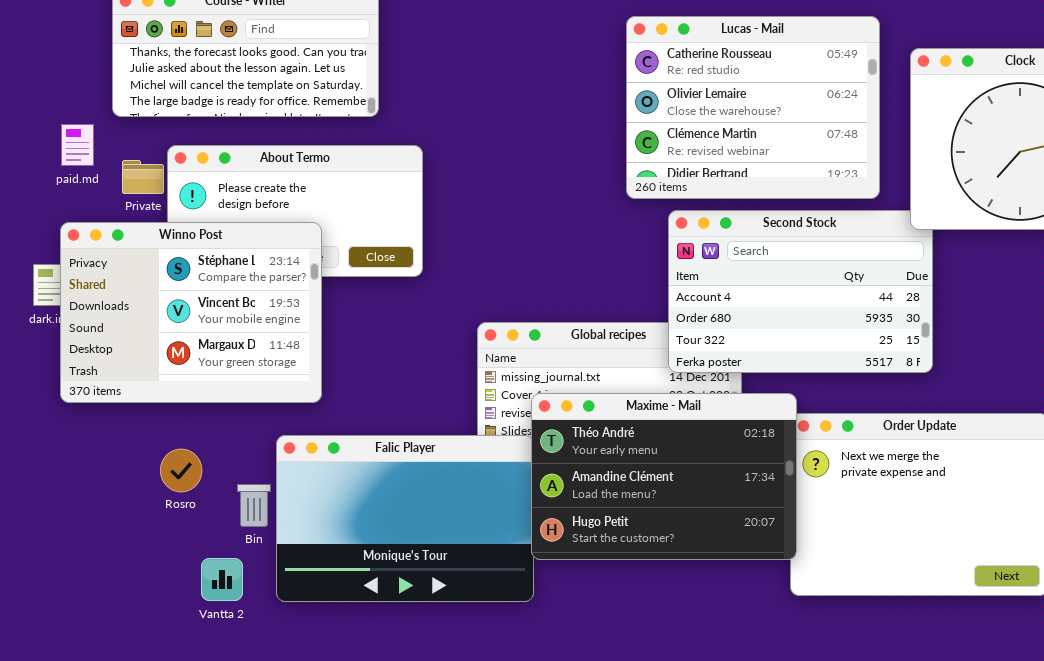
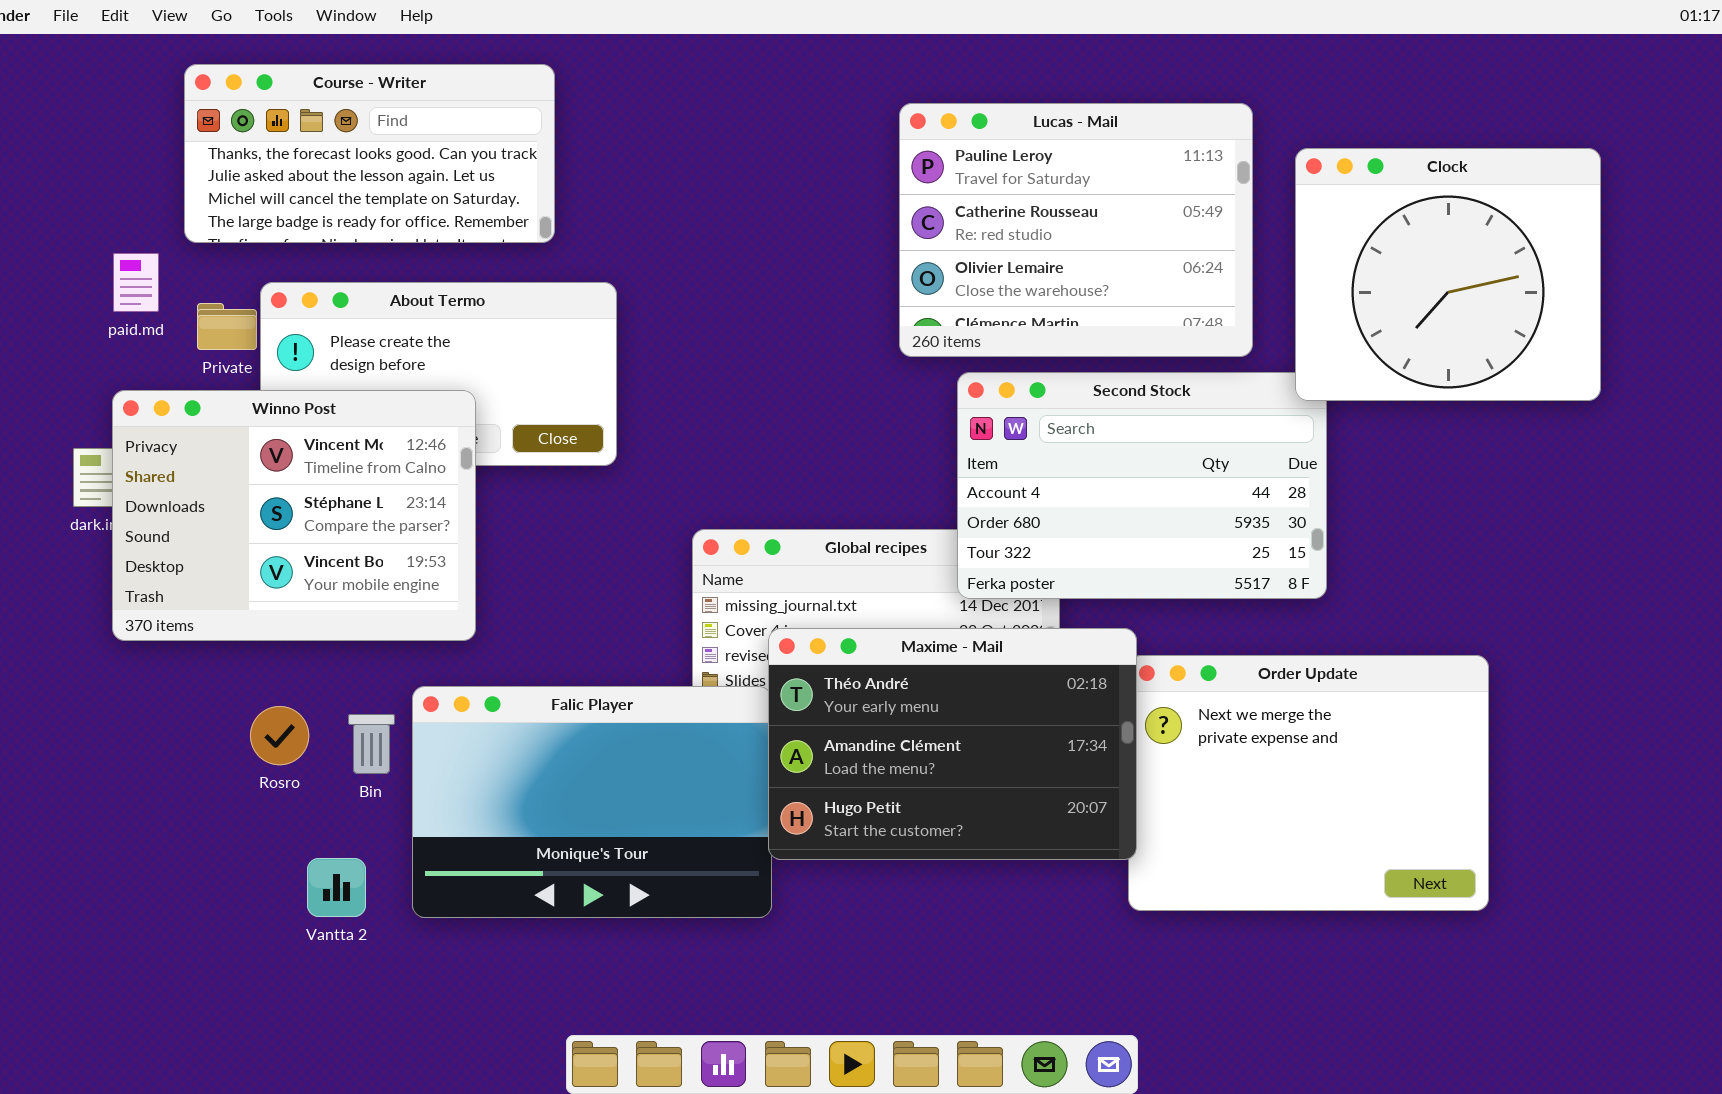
Lucas - Mail: [626,16,880,199] -> [899,103,1253,357], scrolled up 1 row
Winno Post: [60,222,322,403] -> [112,390,476,641], scrolled up 1 row
Bin: [237,484,271,527] -> [348,714,395,774], moved

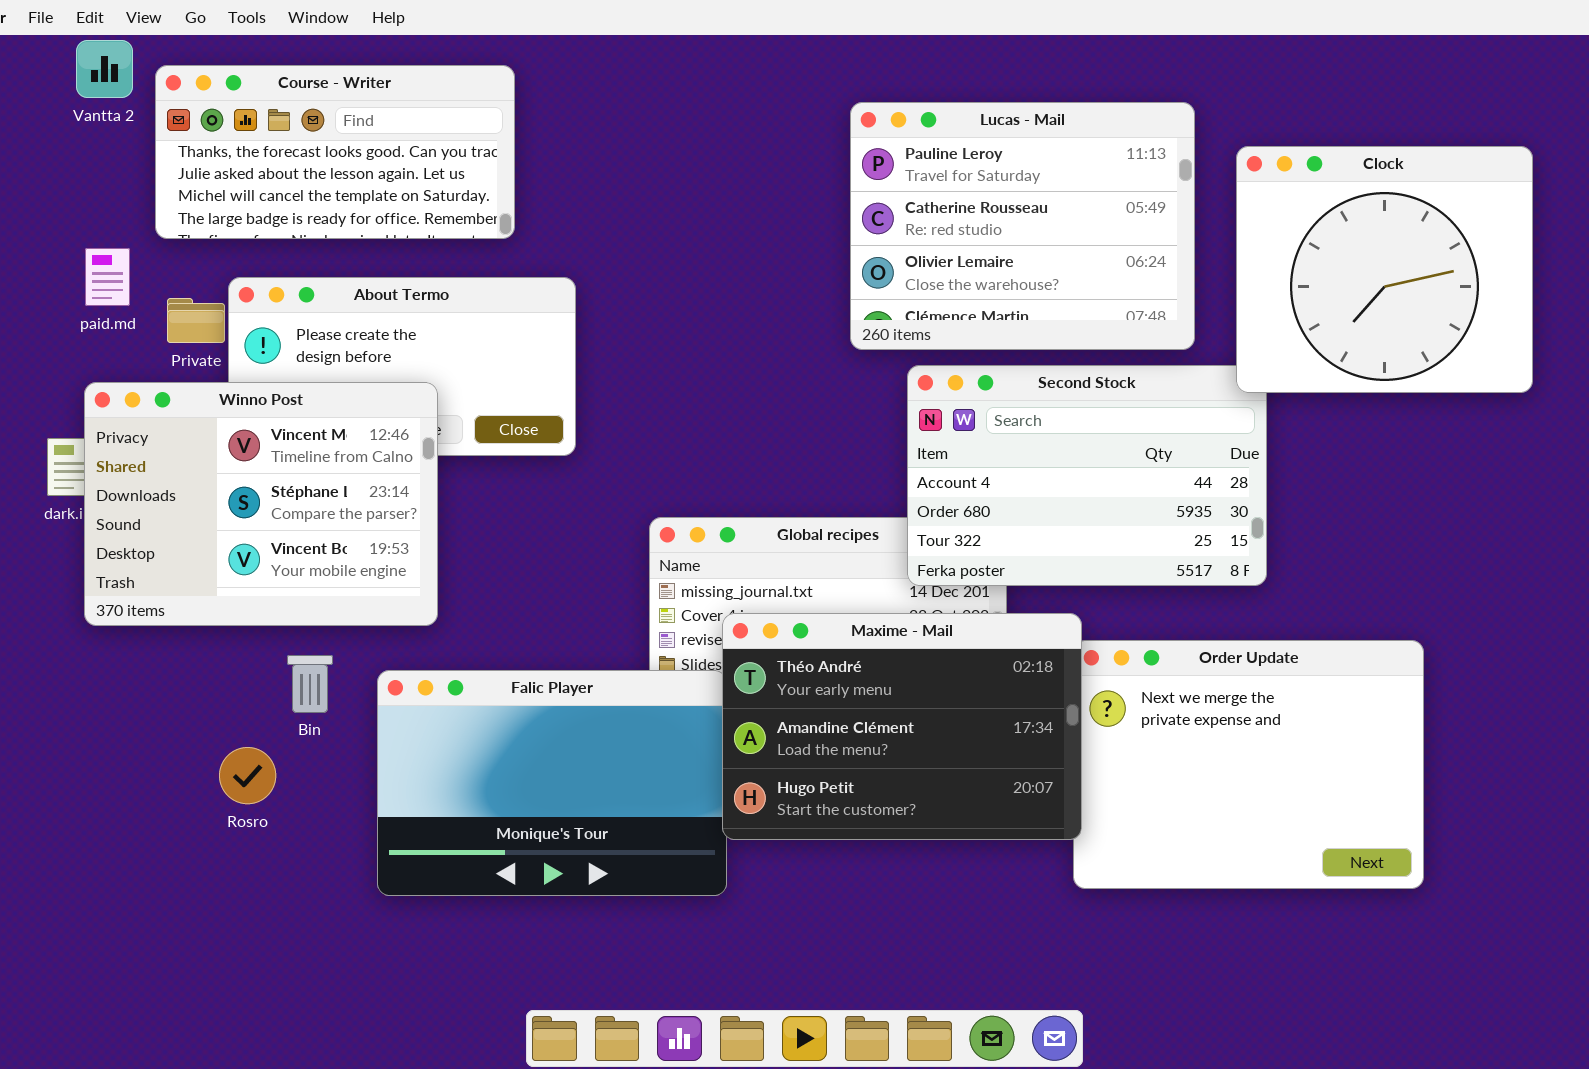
Rosro: [250,706,309,765] -> [219,747,276,804], moved
Bin: [348,714,395,774] -> [287,655,333,713], moved
Vantta 2: [307,858,366,917] -> [76,40,133,98], moved

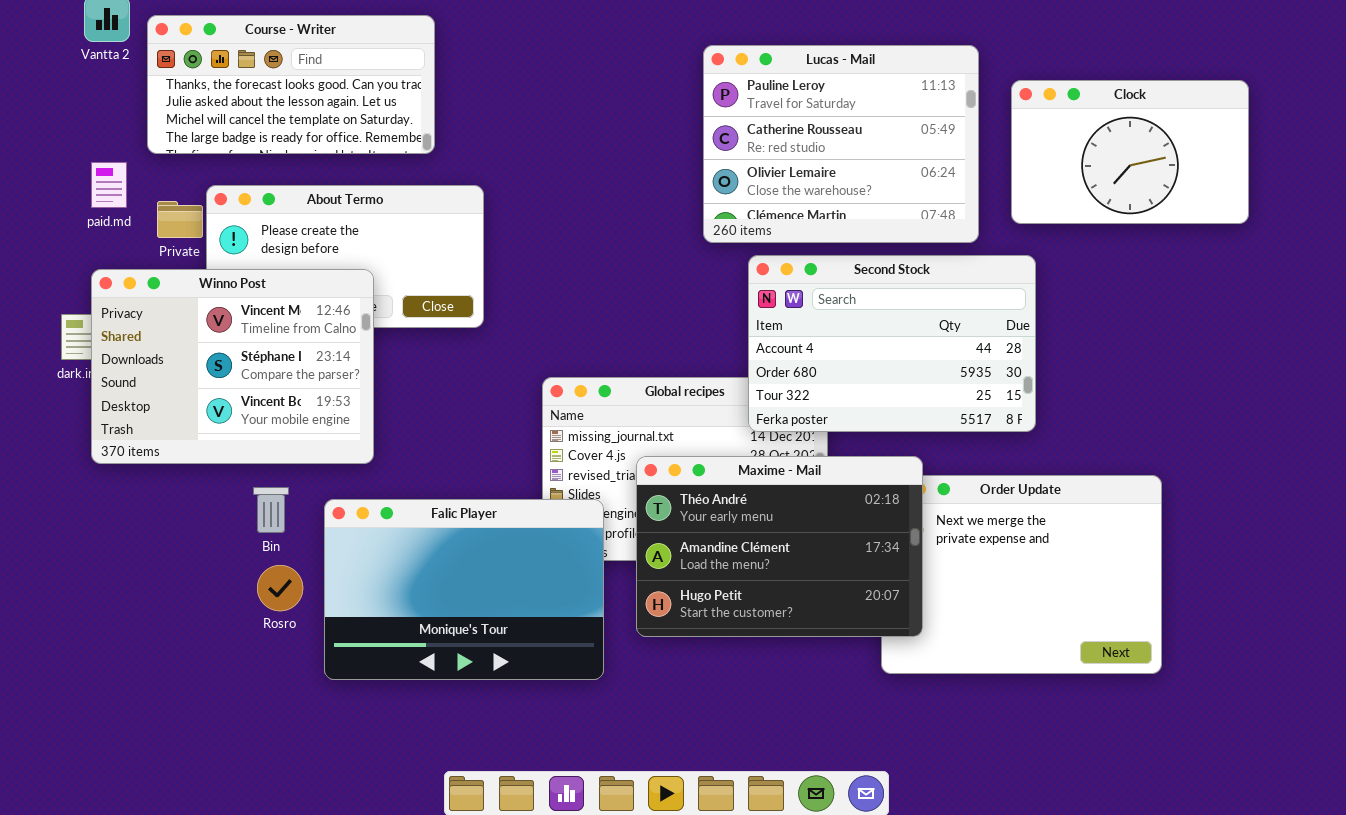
Clock: [1236,146,1533,393] -> [1011,80,1249,224], resized
Maxime - Mail: [722,613,1082,840] -> [636,456,923,637], moved
Rosro: [219,747,276,804] -> [257,565,303,611], moved

